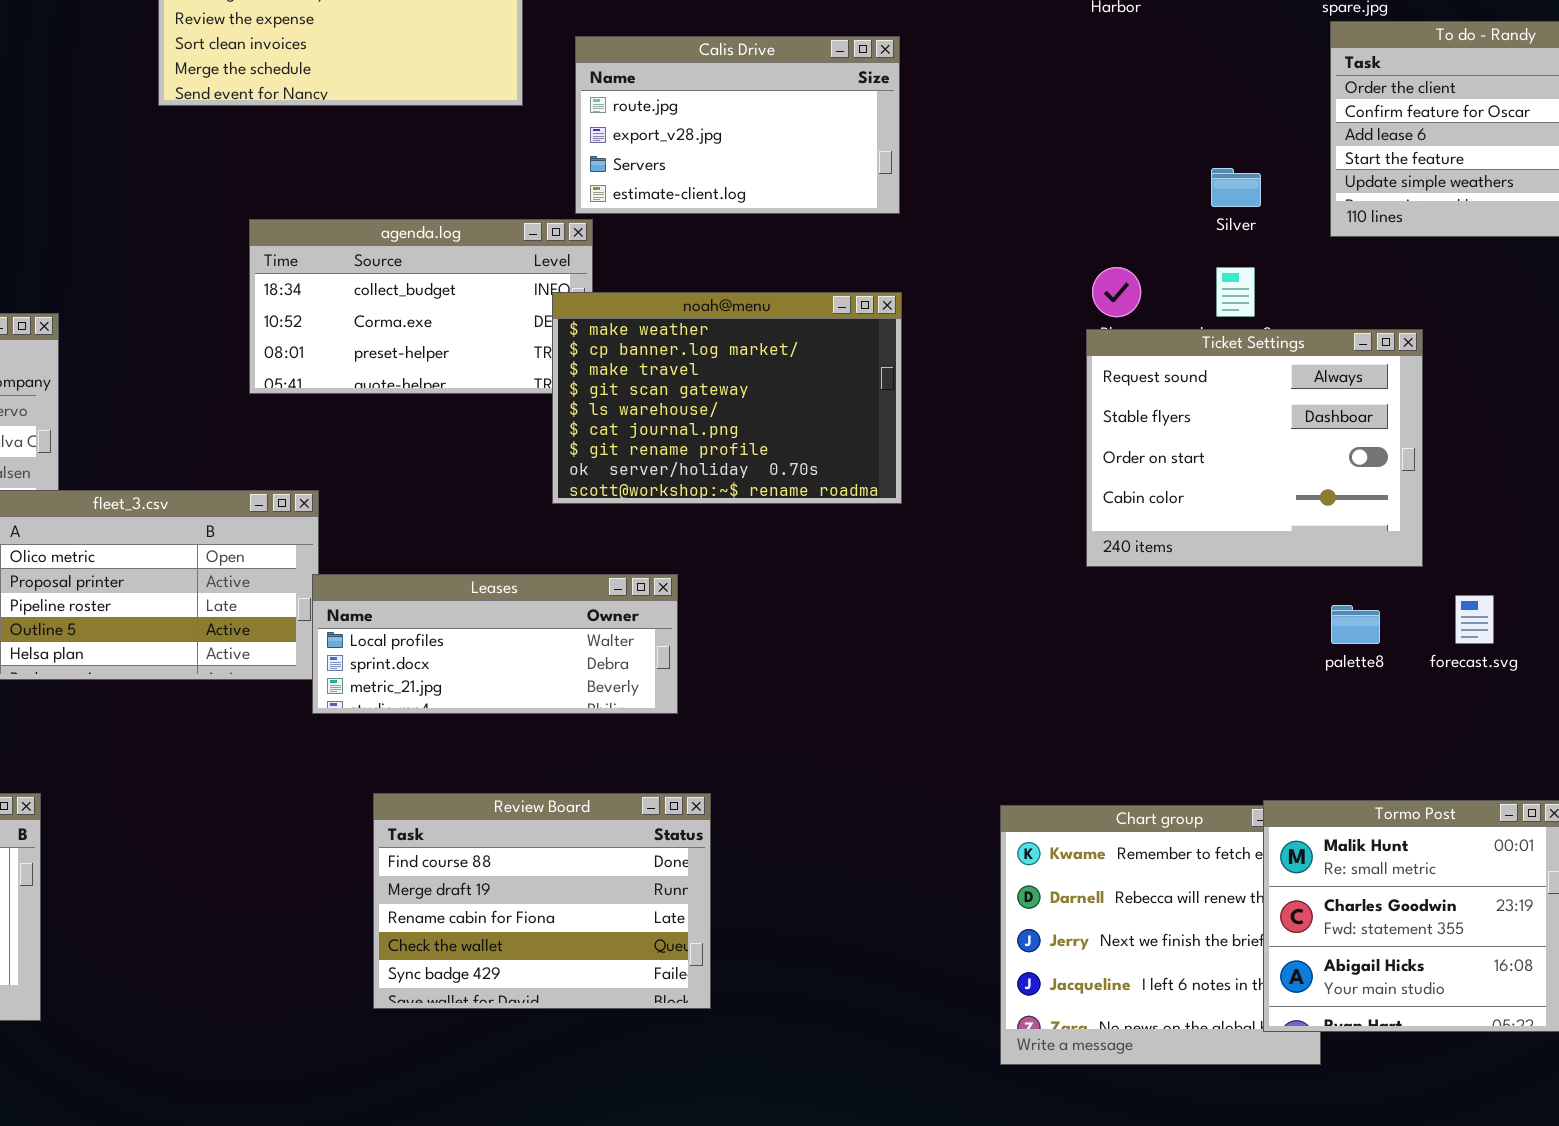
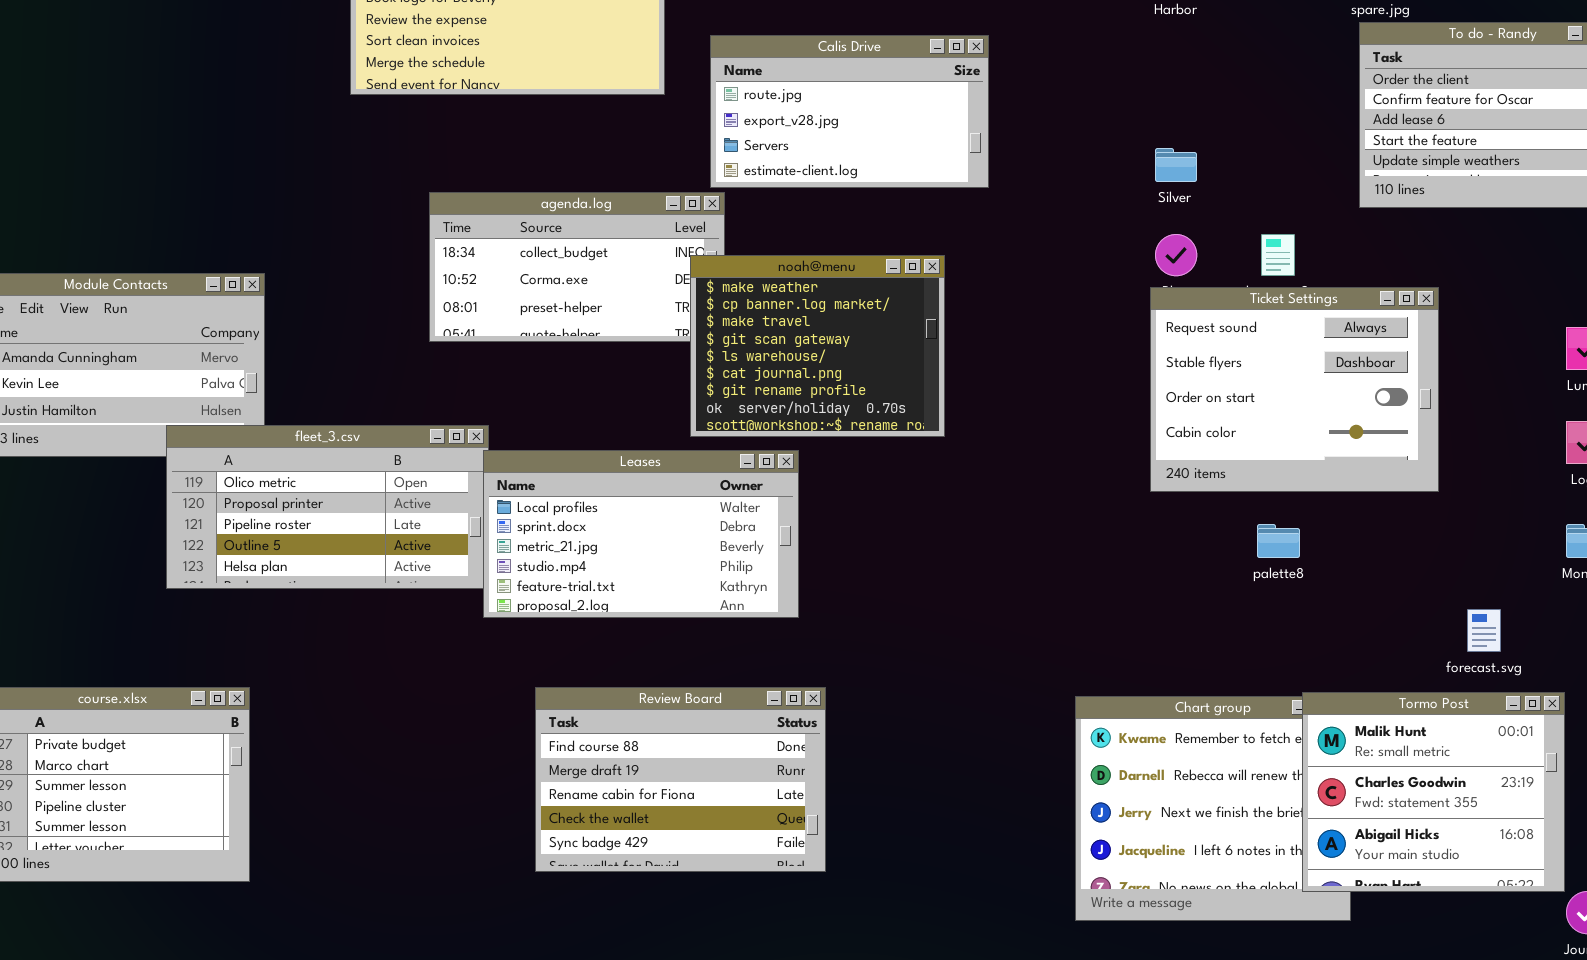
Silver: [1211,168,1261,207] -> [1155,148,1197,182], moved
noah@menu: [552,292,902,504] -> [690,255,945,437], resized
Leases: [312,574,678,714] -> [483,450,799,618], resized
forecast.svg: [1455,595,1494,644] -> [1467,609,1501,652], moved
palette8: [1331,605,1380,644] -> [1257,524,1300,558], moved

